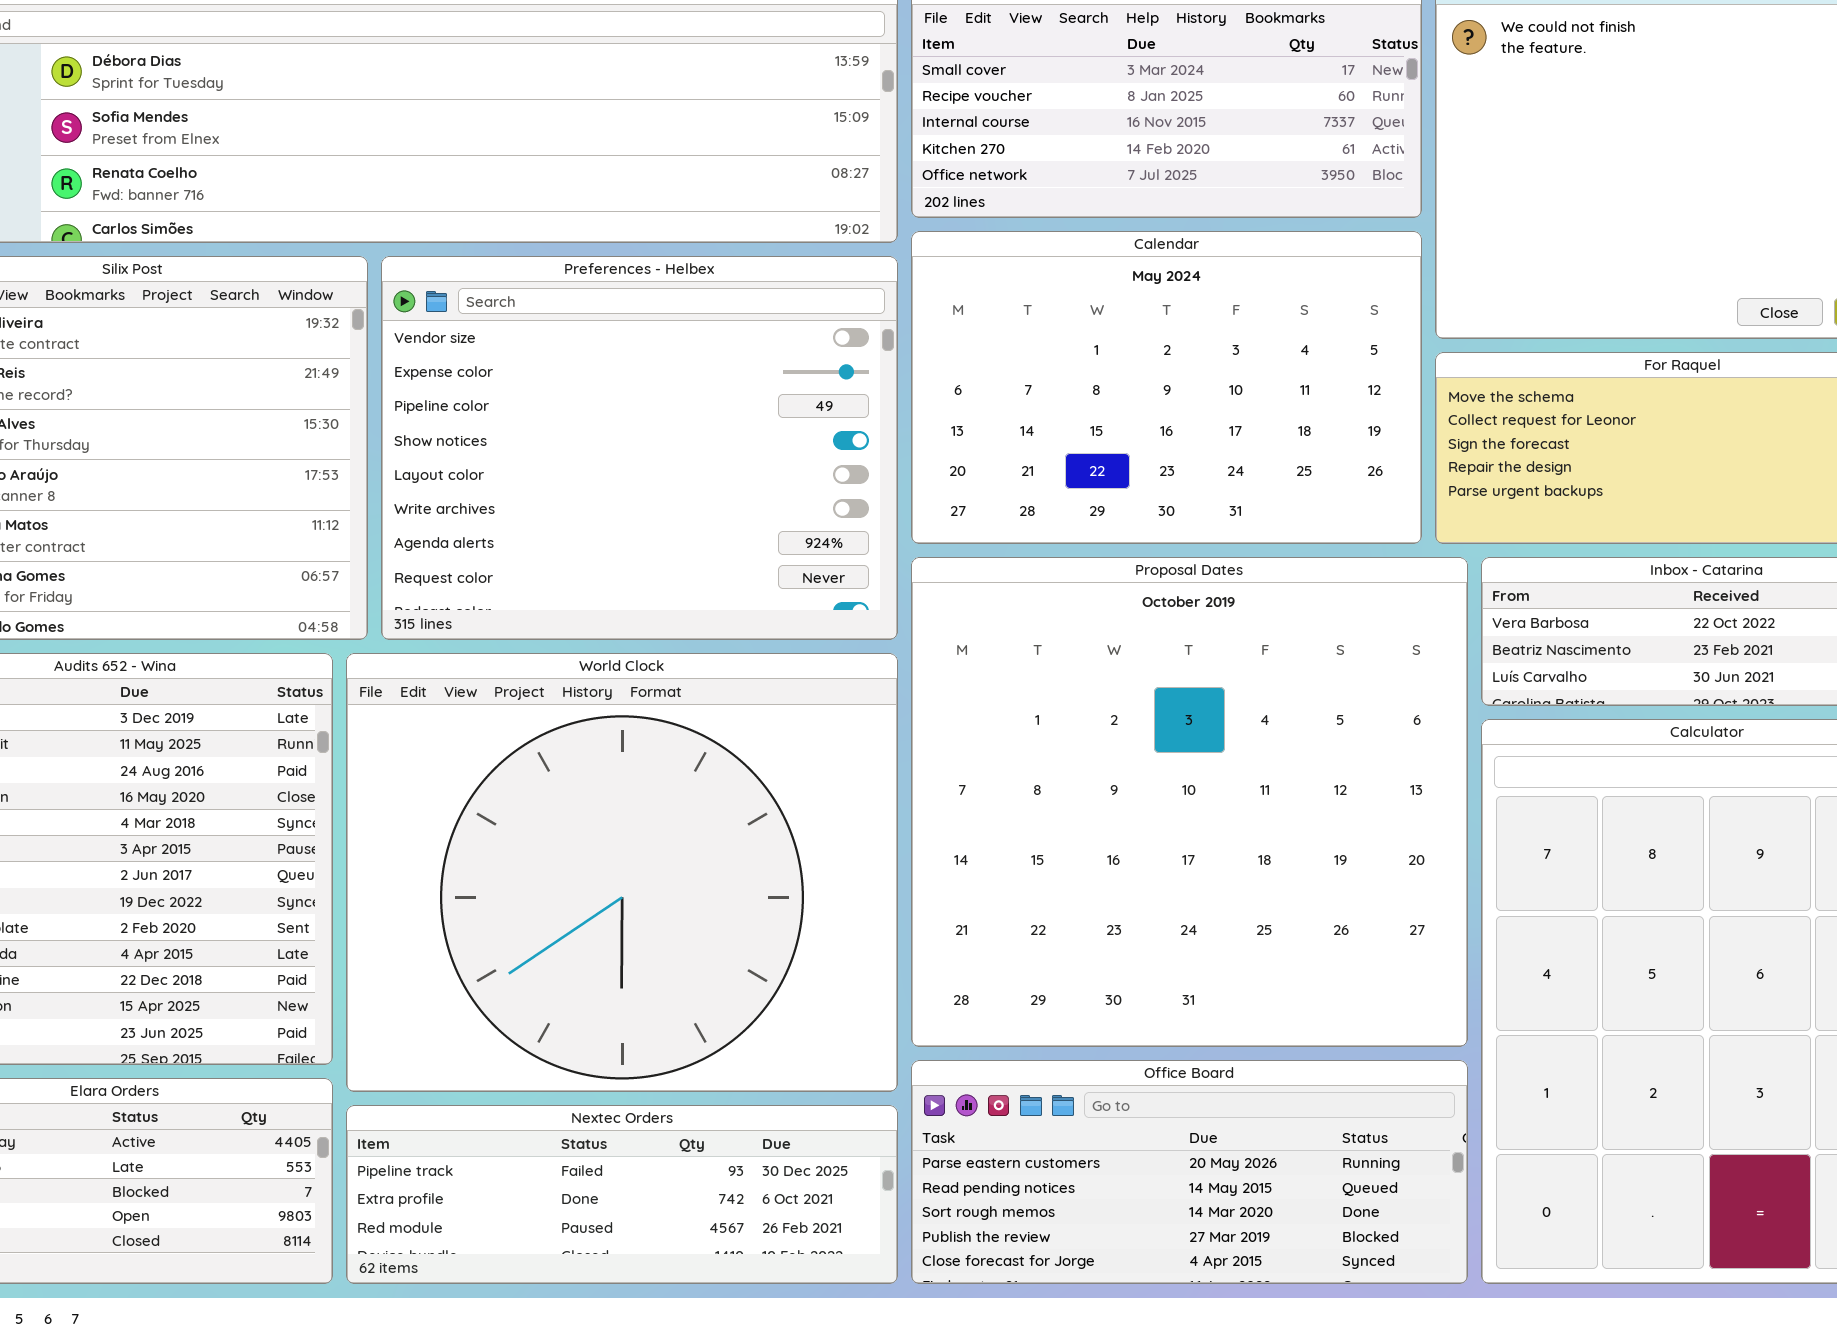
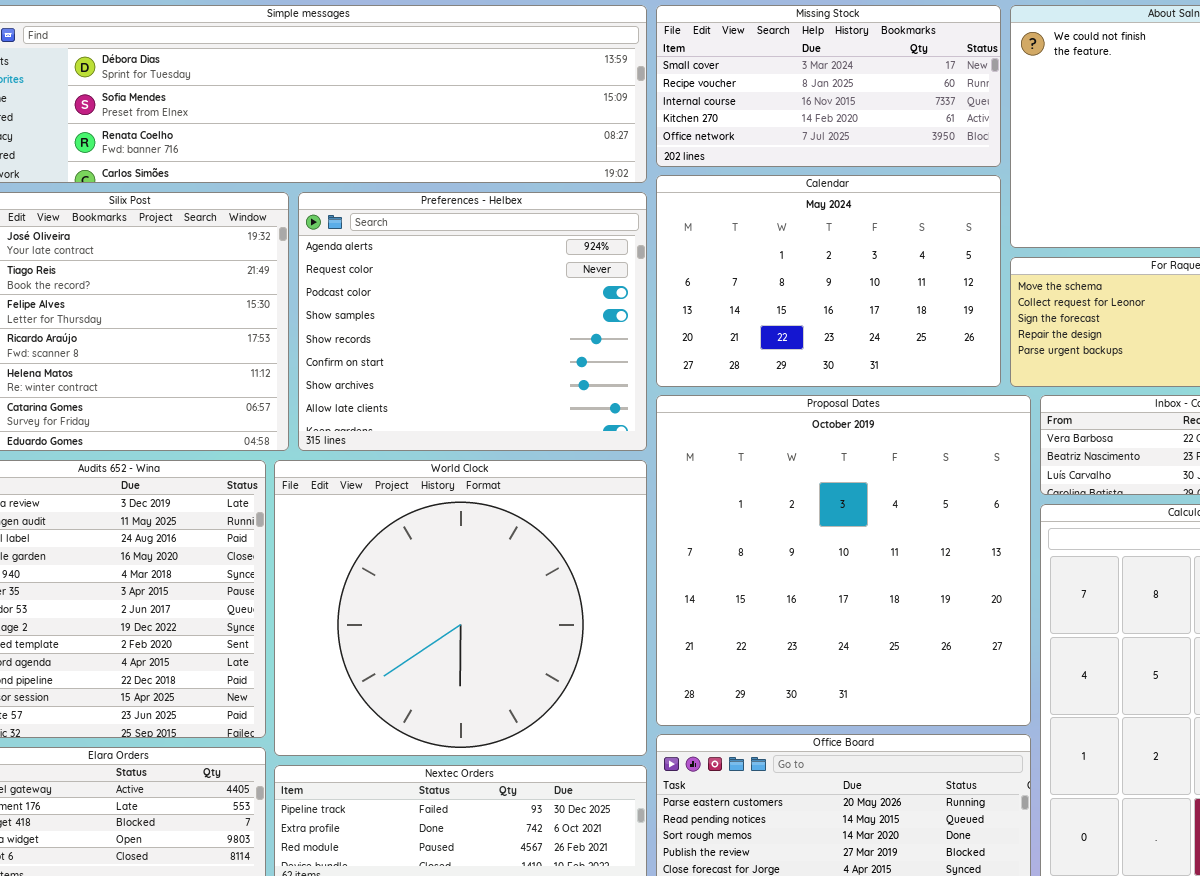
Preferences - Helbex: [381,256,898,640] -> [298,192,647,451], scrolled down 6 rows

